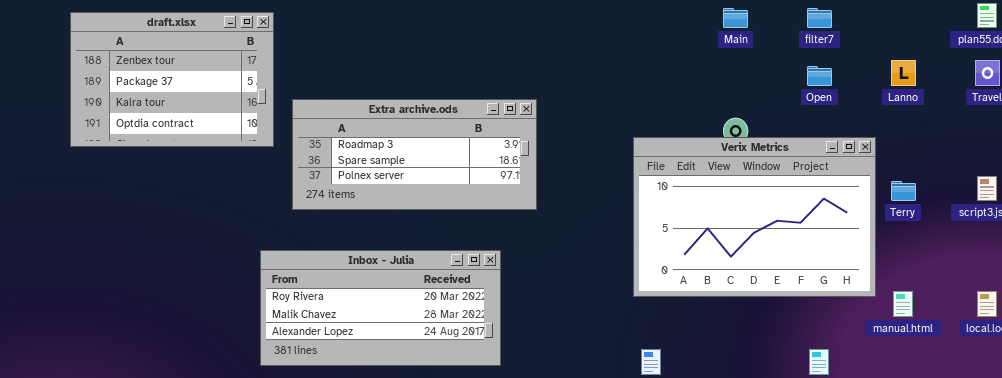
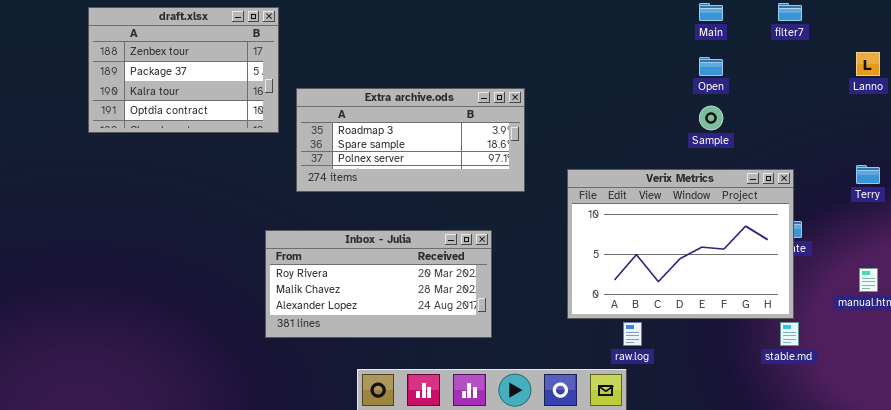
Open: [807,66,832,86] -> [699,57,723,76], moved
Verix Metrics: [633,137,876,297] -> [567,169,794,319], moved

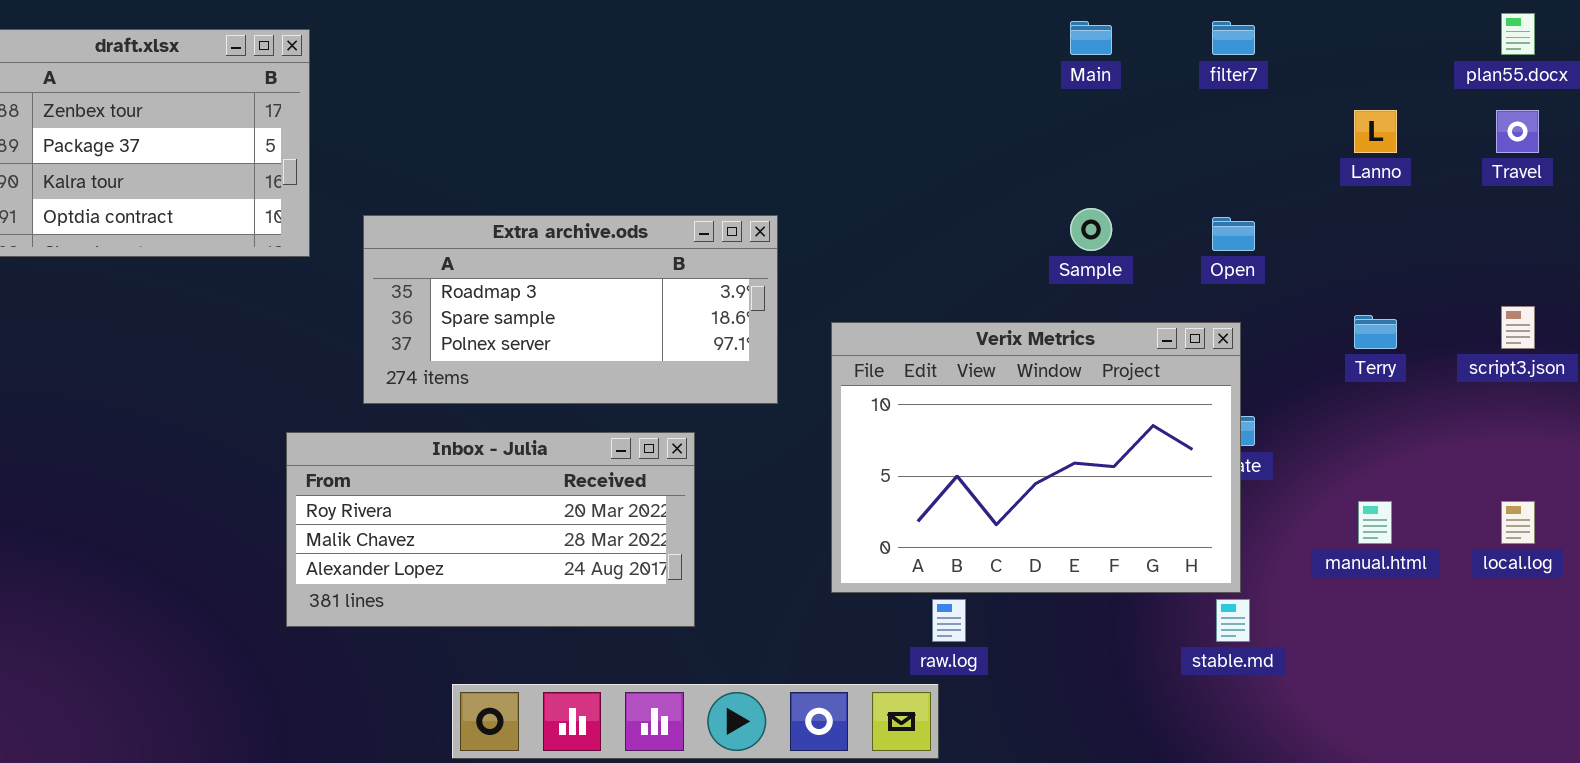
Open: [699,57,723,76] -> [1212,217,1255,251], moved
Extra archive.ods: [296,88,525,192] -> [363,215,778,404], moved

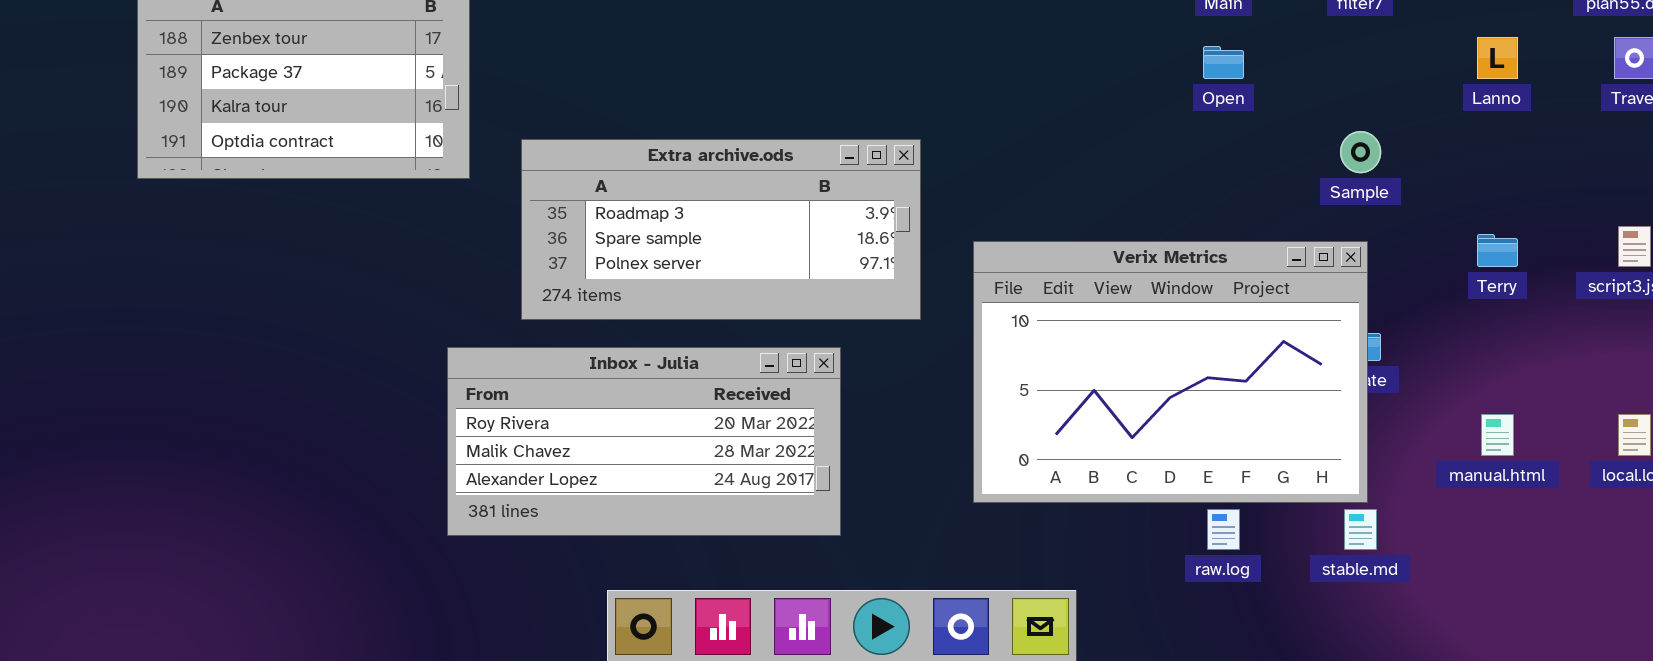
Sample: [1070,208,1112,251] -> [1340,131,1381,173], moved
Open: [1212,217,1255,251] -> [1203,46,1244,79], moved
raw.log: [932,599,966,642] -> [1207,509,1240,550], moved

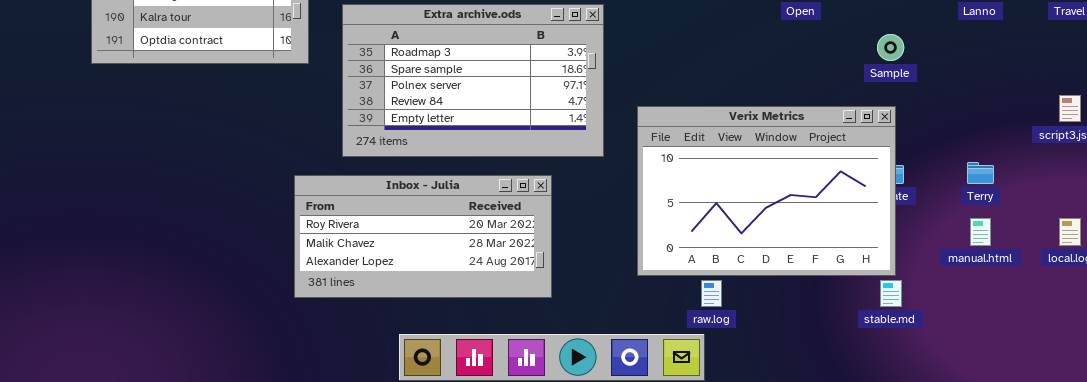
Extra archive.ods: [521,139,921,320] -> [342,4,604,157], resized
Terry: [1477,234,1518,267] -> [967,162,994,184], moved
raw.log: [1207,509,1240,550] -> [701,280,722,307], moved

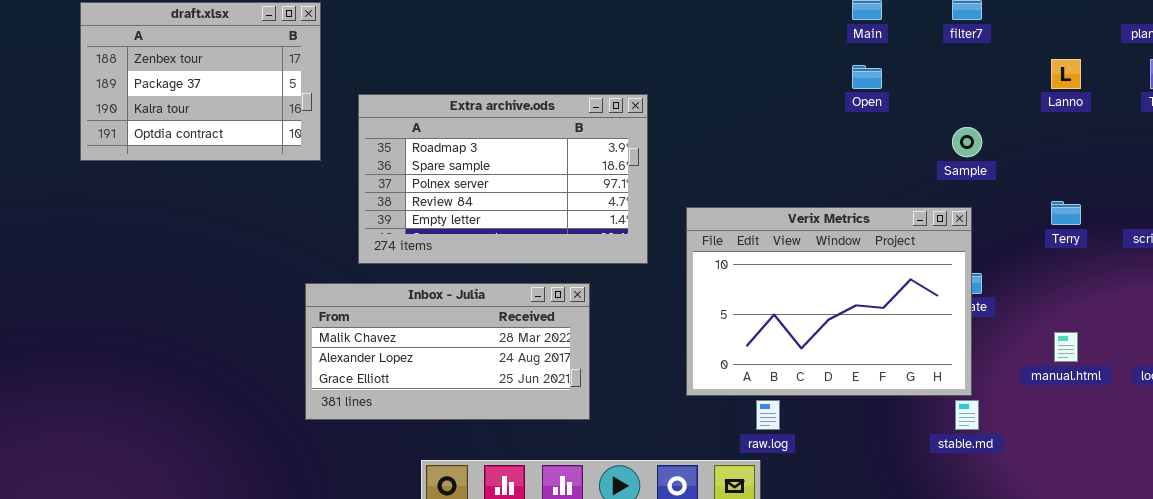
Terry: [967,162,994,184] -> [1051,201,1081,225], moved
Inbox - Julia: [294,175,552,298] -> [305,283,590,420], scrolled down 1 row

